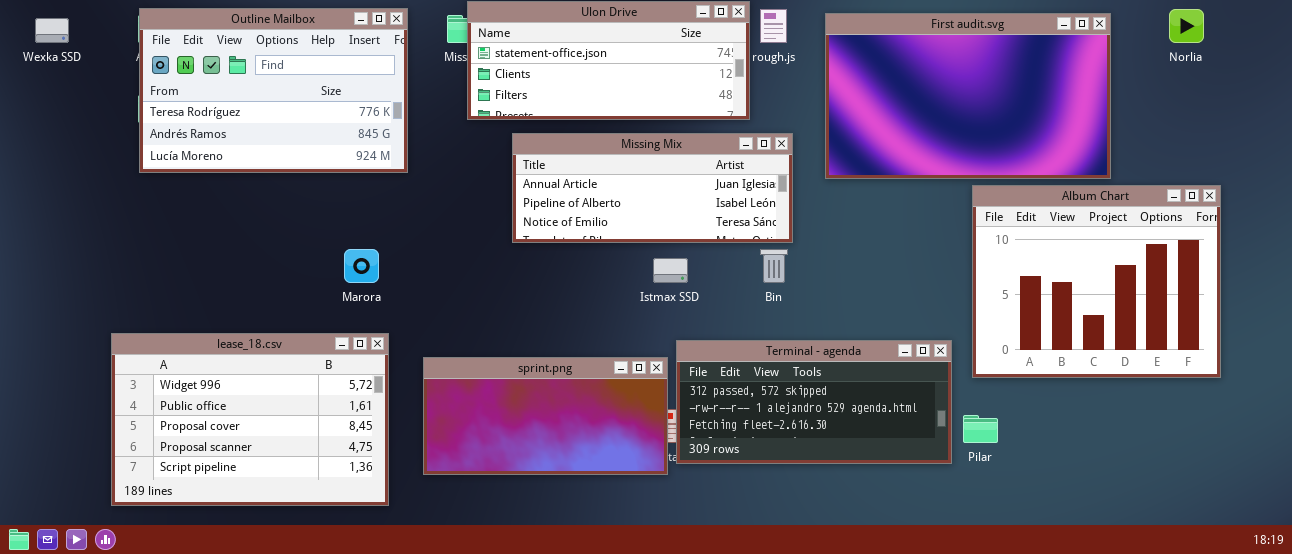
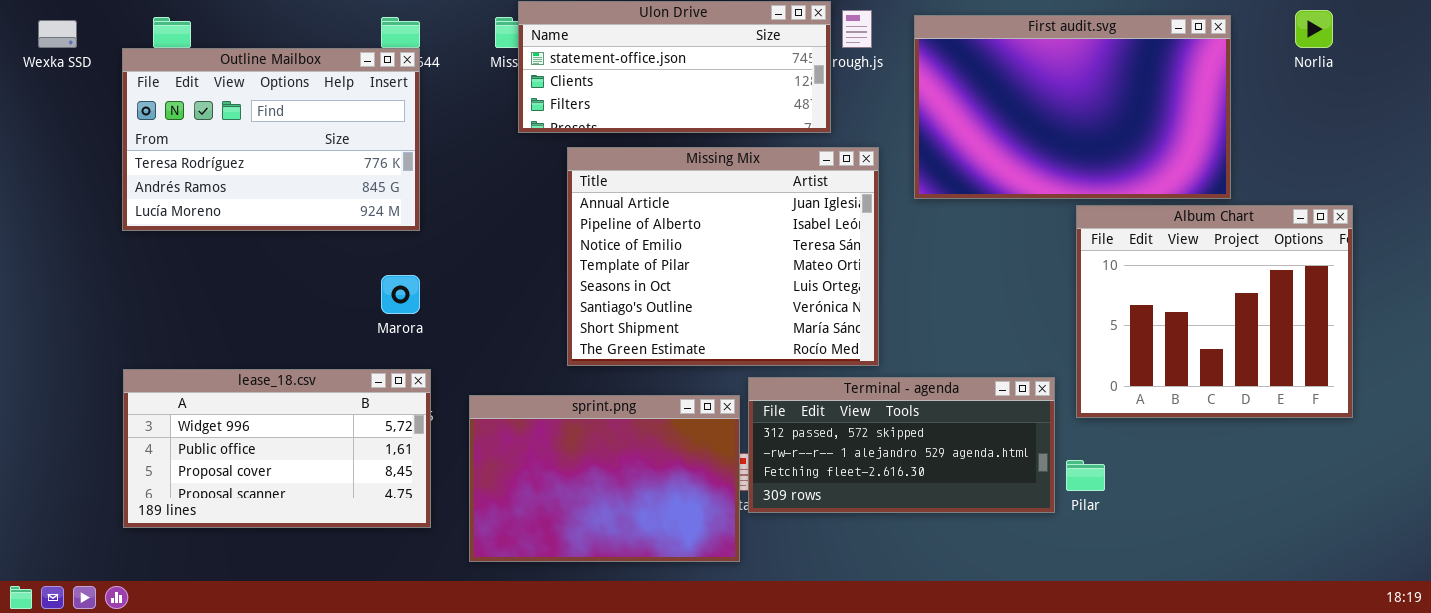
Outline Mailbox: [139,8,408,173] -> [122,48,420,231], moved
Missing Mix: [512,133,793,243] -> [567,147,879,366], resized
lease_18.csv: [111,333,389,506] -> [123,369,431,528], resized
sprint.png: [423,357,668,475] -> [469,395,740,562], resized

